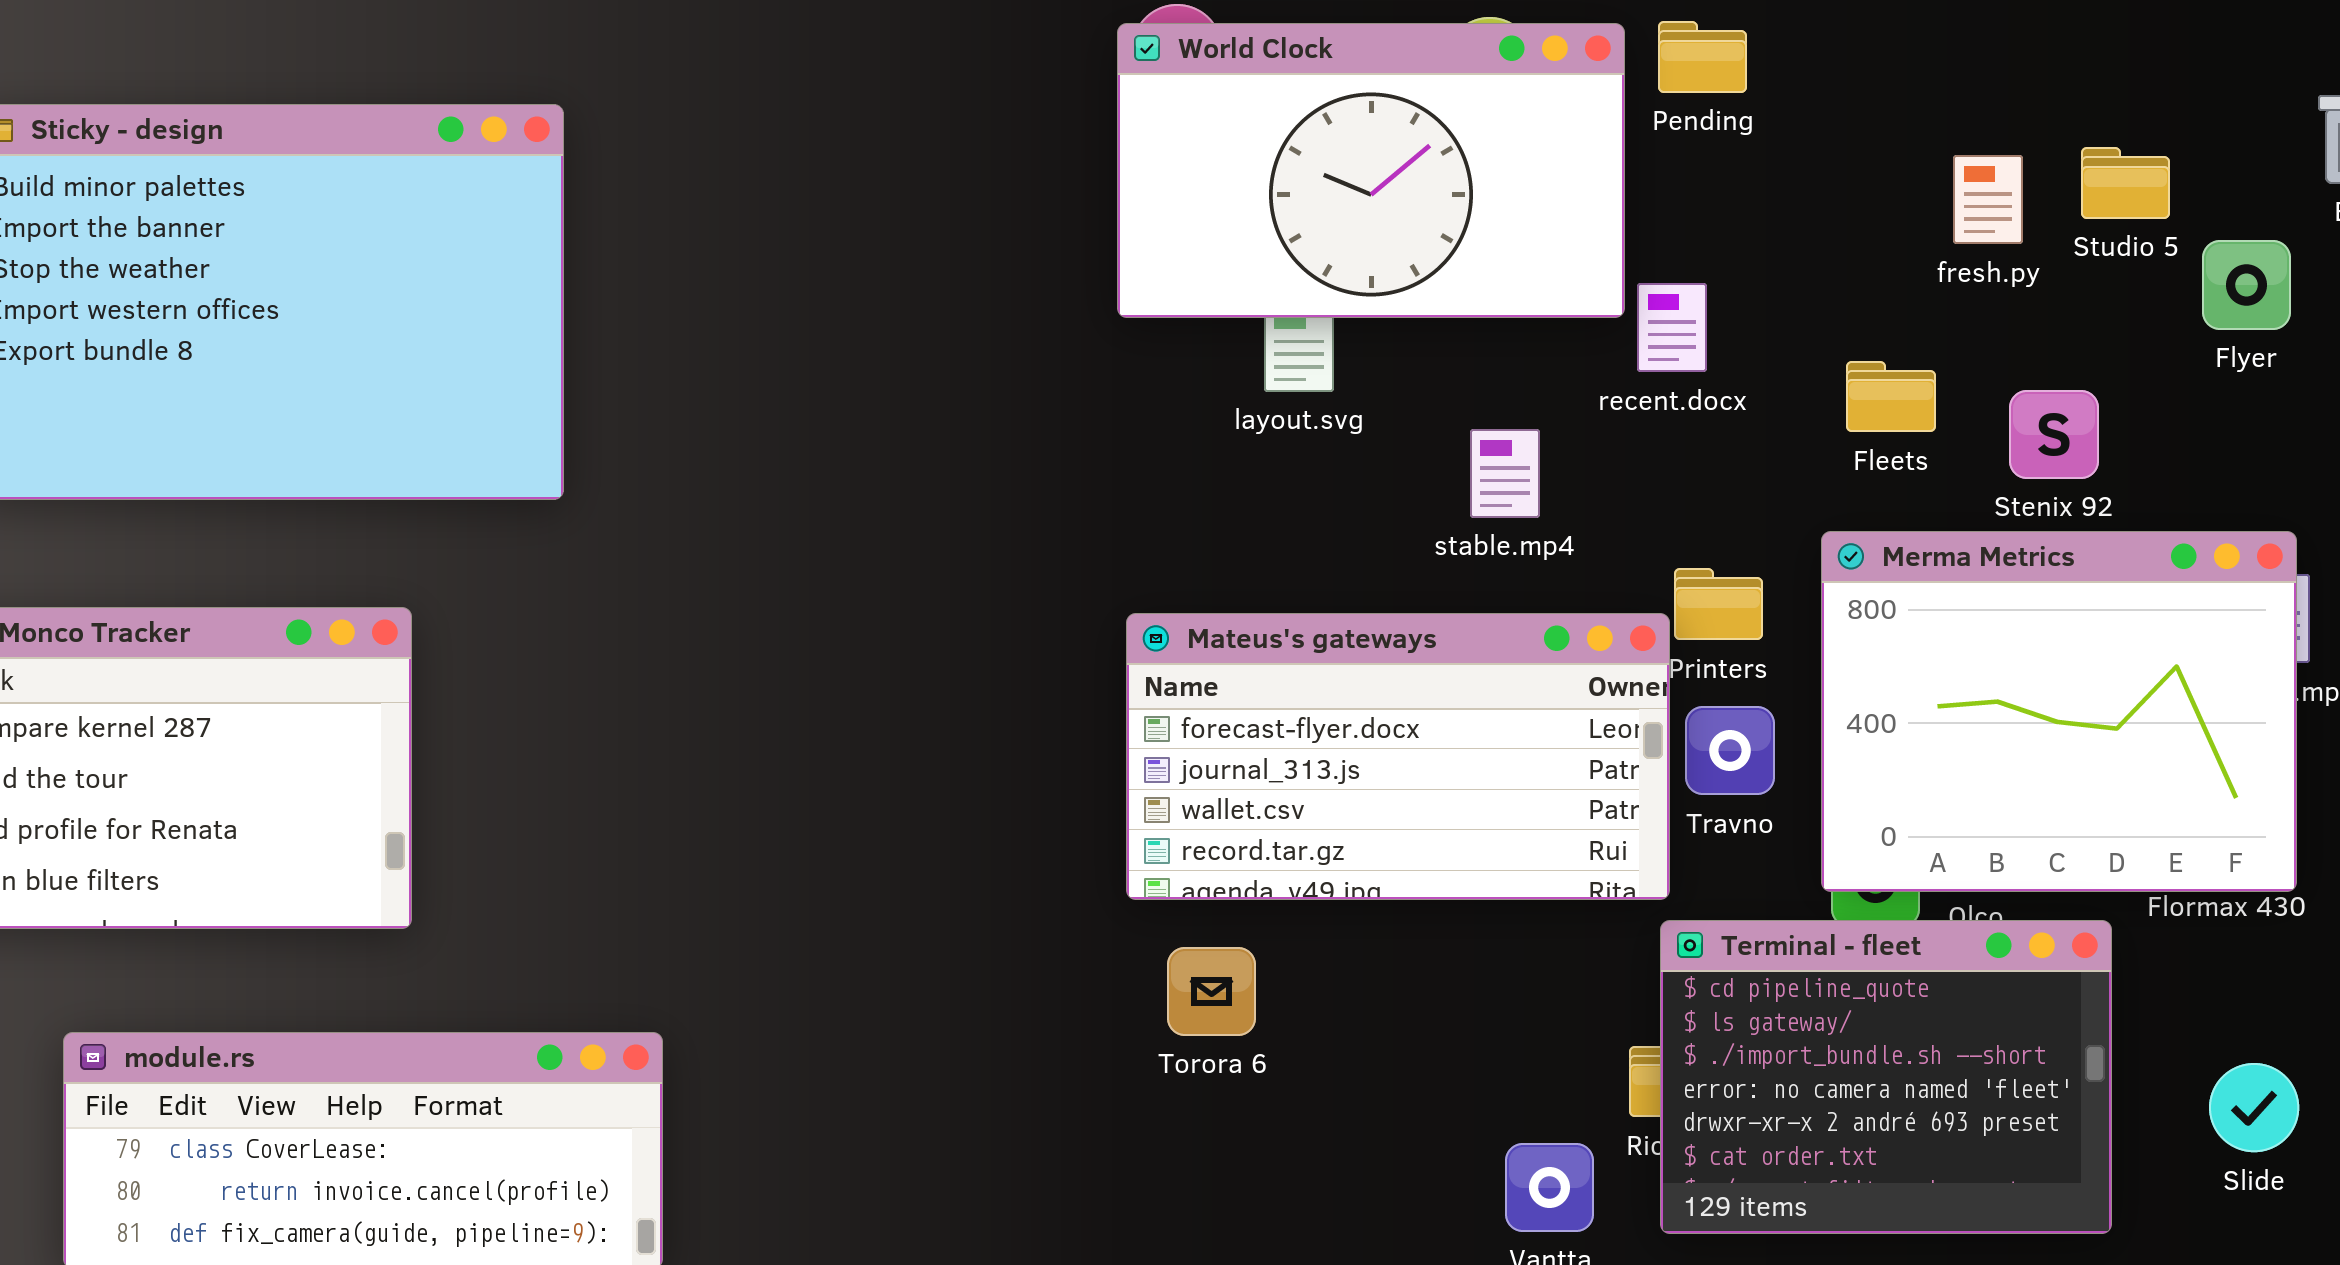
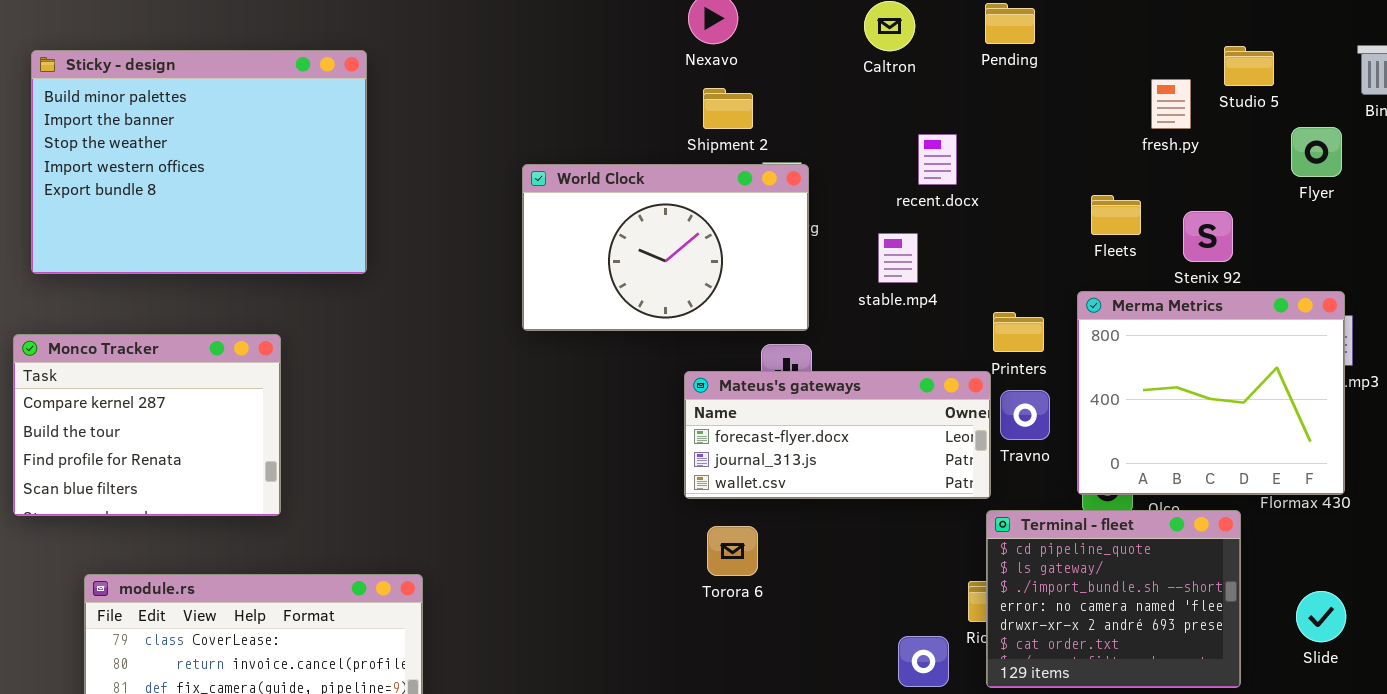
World Clock: [1117,23,1625,318] -> [522,164,809,331], moved
Studio 5: [2081,147,2170,219] -> [1224,46,1274,86], moved
recent.docx: [1637,283,1707,372] -> [918,134,957,185], moved
Mateus's gateways: [1126,613,1670,900] -> [684,371,991,499], resized

